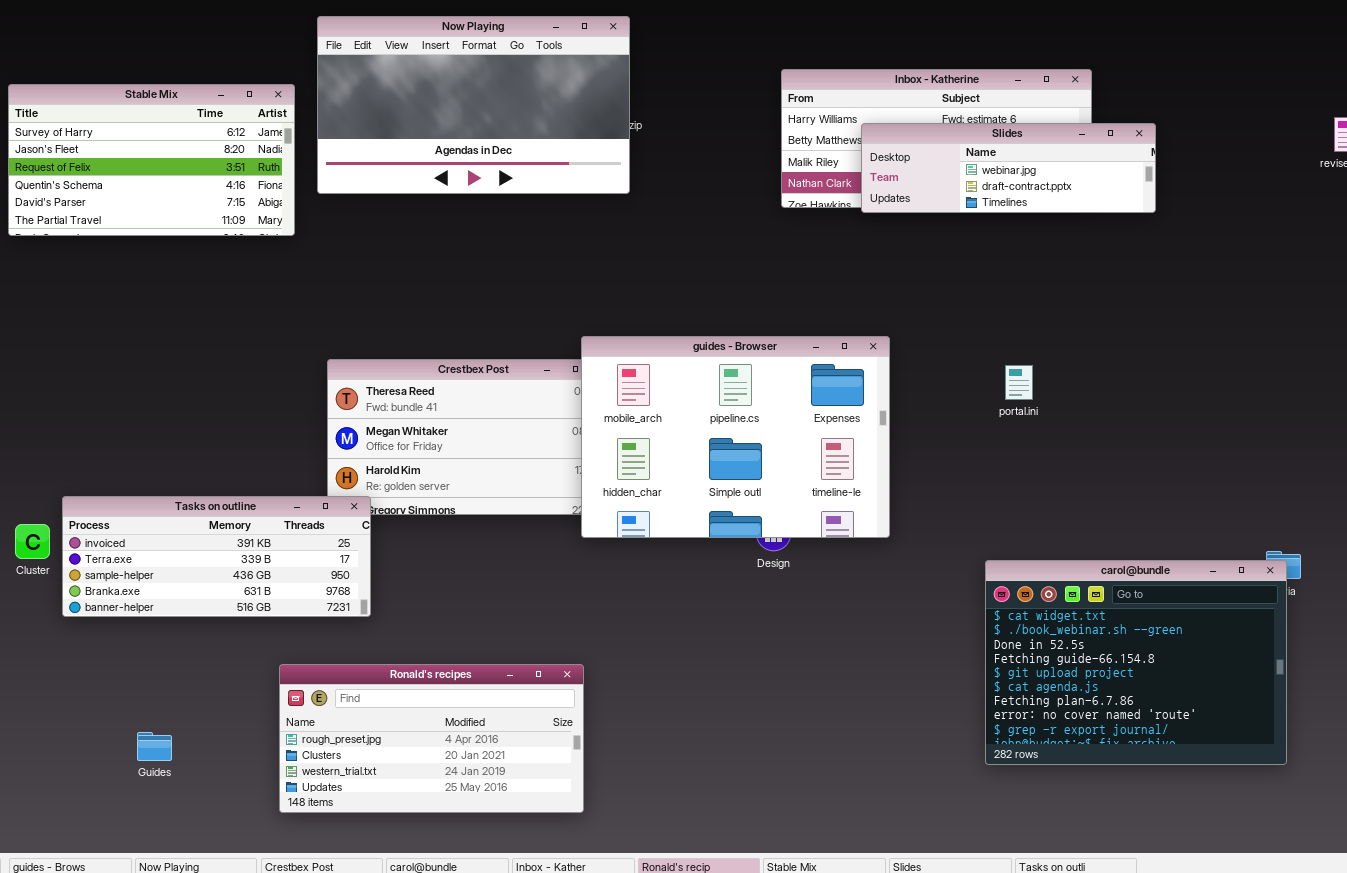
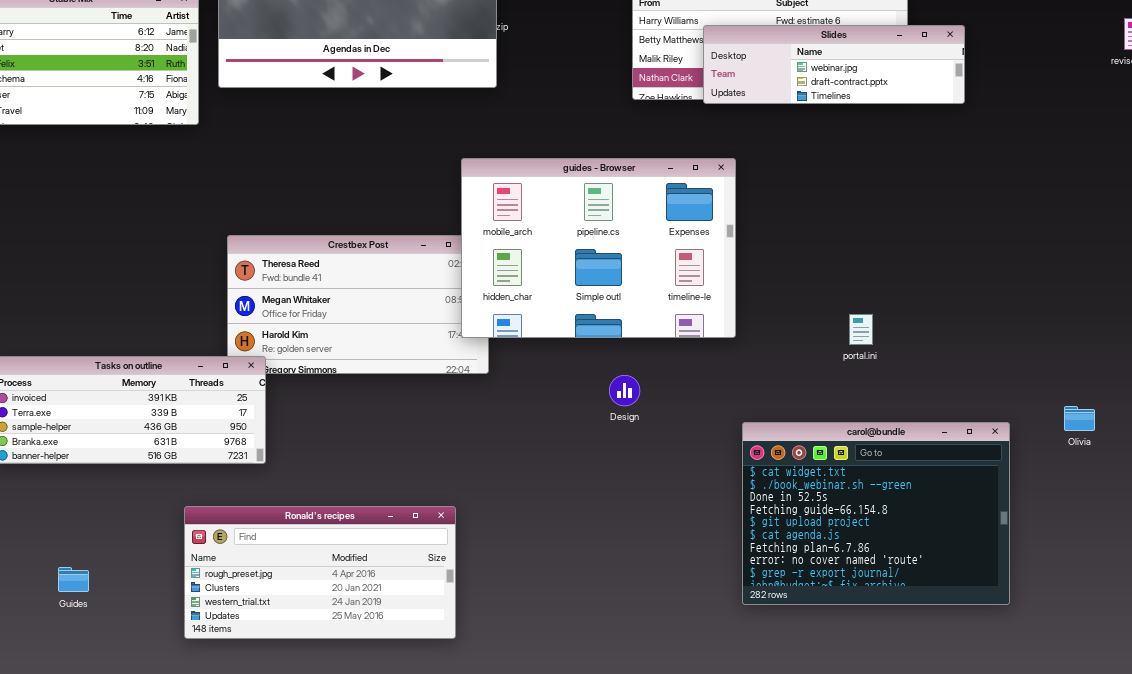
guides - Browser: [581,336,890,538] -> [461,158,736,338], moved
portal.ini: [1005,365,1033,400] -> [849,314,873,345], moved
carol@bundle: [985,560,1287,765] -> [742,422,1010,605], moved

